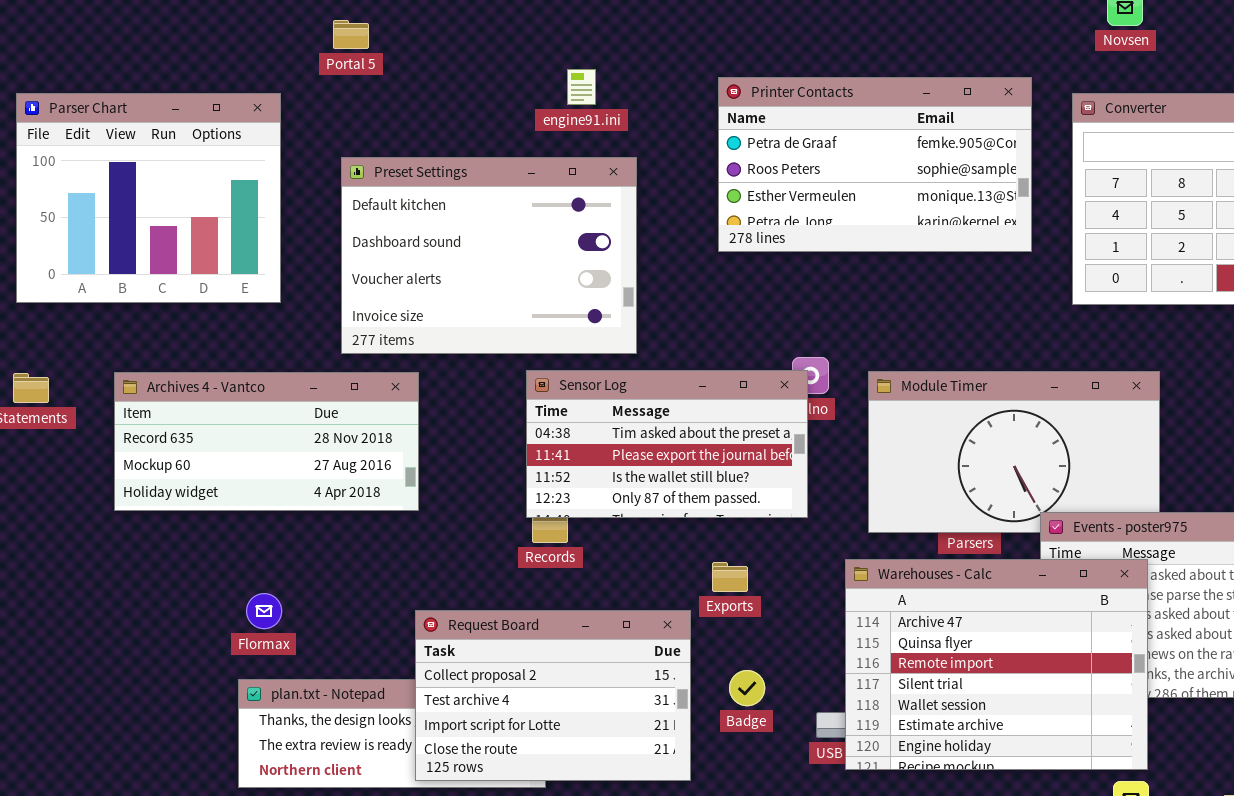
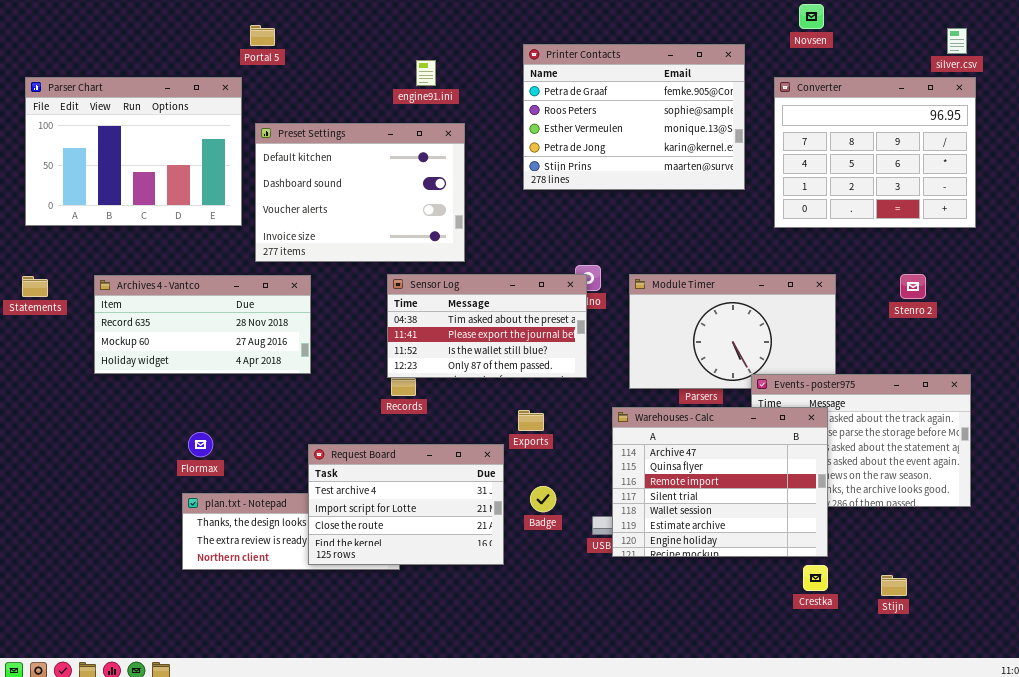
Printer Contacts: [718,77,1032,252] -> [523,44,745,190], resized
Parser Chart: [16,93,281,303] -> [25,77,242,226], resized
Request Board: [415,610,691,781] -> [308,444,504,565], scrolled down 1 row

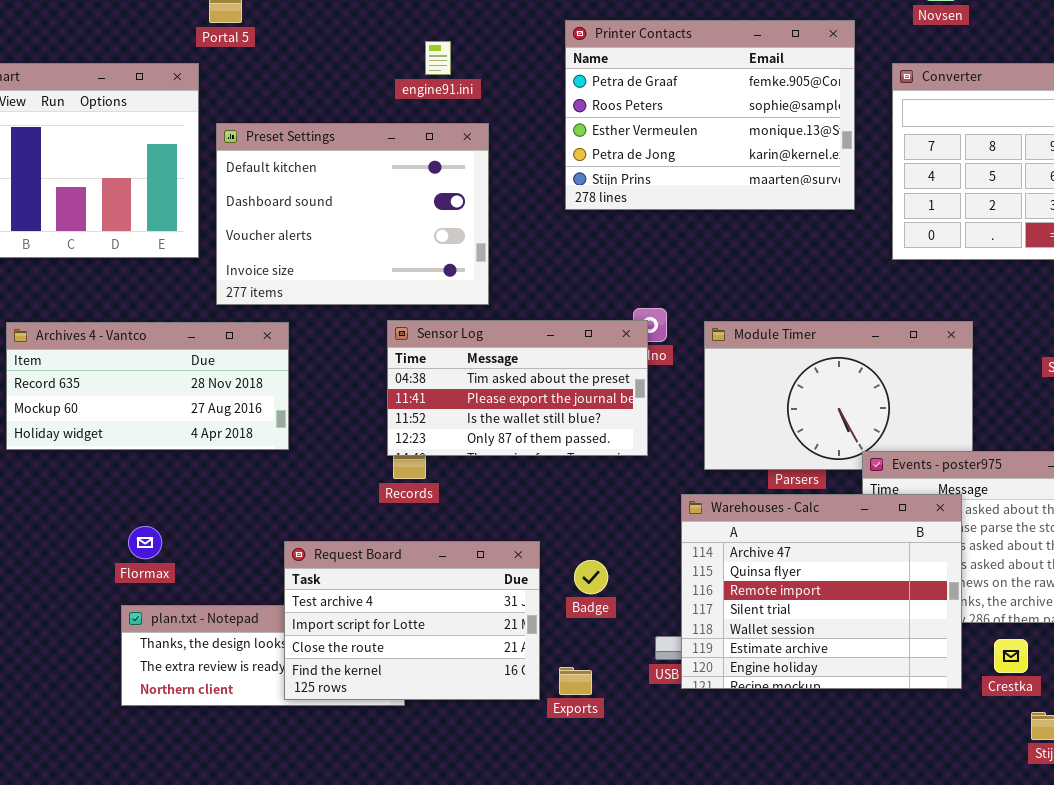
Exports: [518,410,544,431] -> [559,667,592,695], moved
Badge: [530,486,556,512] -> [574,560,608,594], moved
Crestka: [803,565,828,591] -> [994,639,1028,673], moved

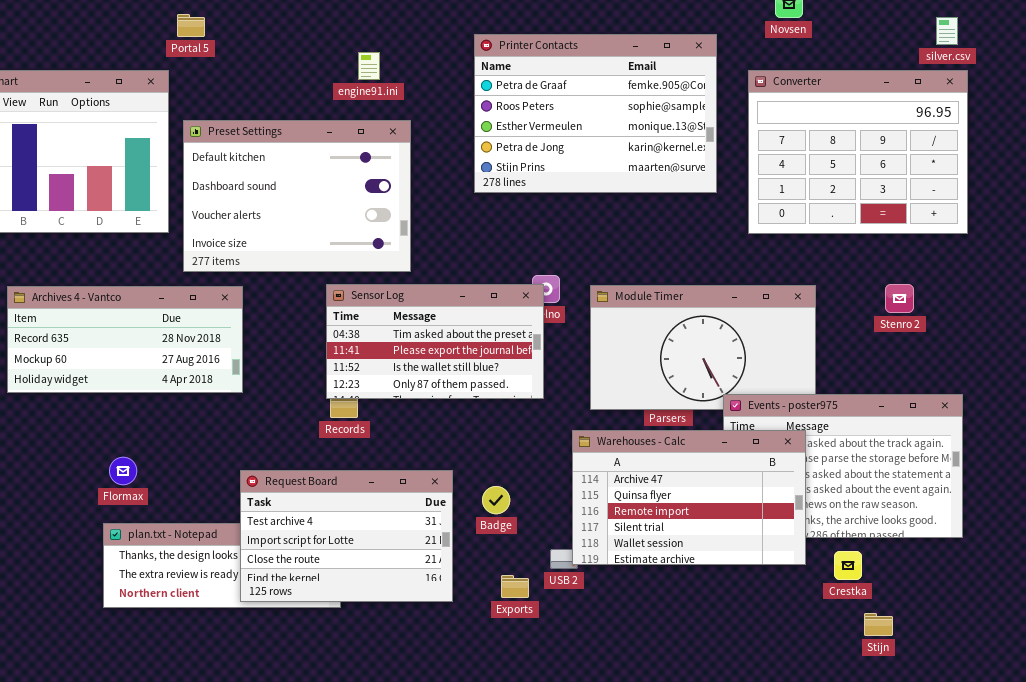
Warehouses - Calc: [681,494,962,689] -> [572,430,806,565], resized
Exports: [559,667,592,695] -> [501,575,529,598], moved

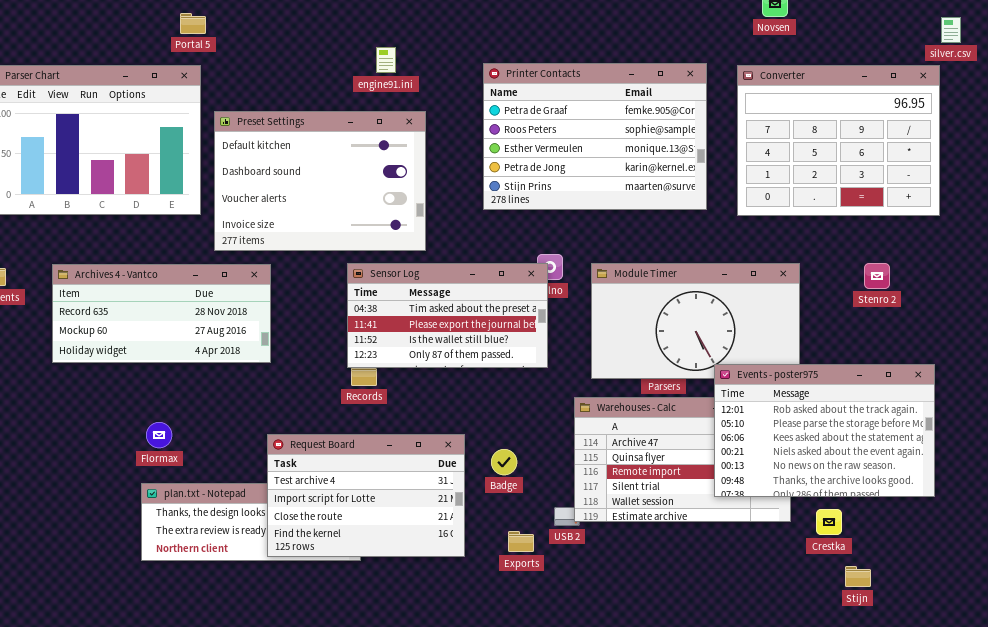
Portal 5: [177,14,205,37] -> [180,13,206,34], moved
silver.csv: [936,17,958,45] -> [941,17,961,43], moved
Printer Contacts: [474,34,717,193] -> [483,63,707,210], moved
Events - poster975: [723,394,963,538] -> [714,364,935,497], raised

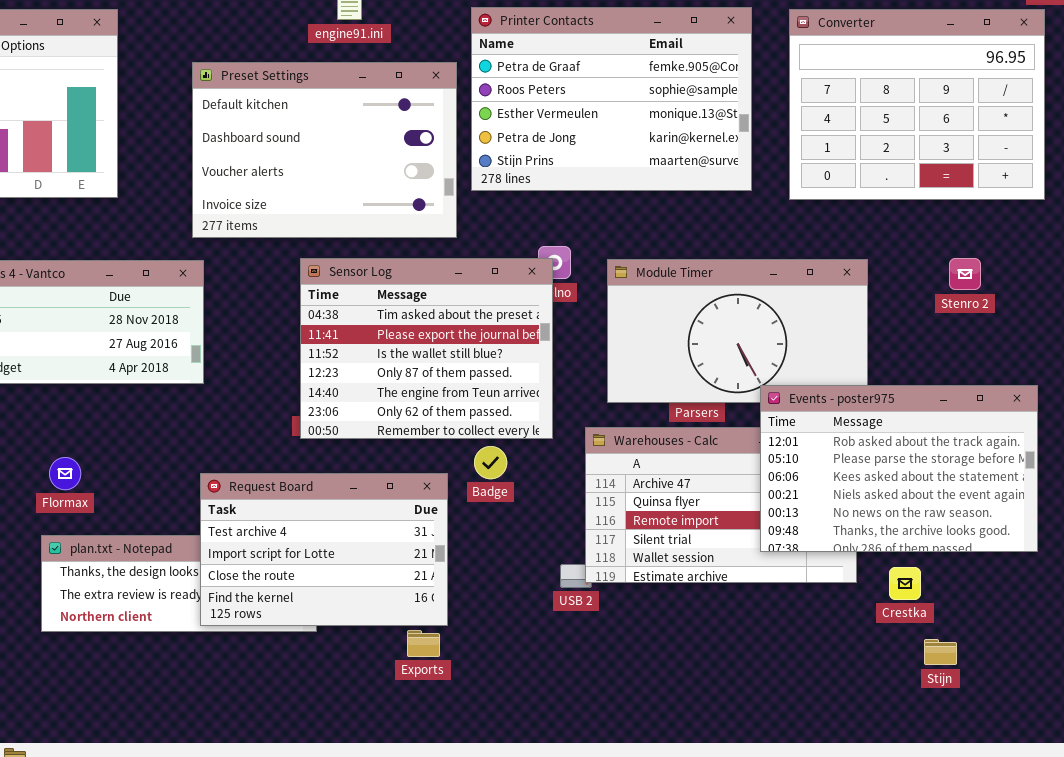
Preset Settings: [214,111,426,251] -> [192,62,457,238], moved
Sensor Log: [347,263,548,368] -> [300,258,553,439], resized
Badge: [491,449,517,475] -> [474,446,507,479], moved
Exports: [508,531,534,552] -> [407,630,440,657], moved

